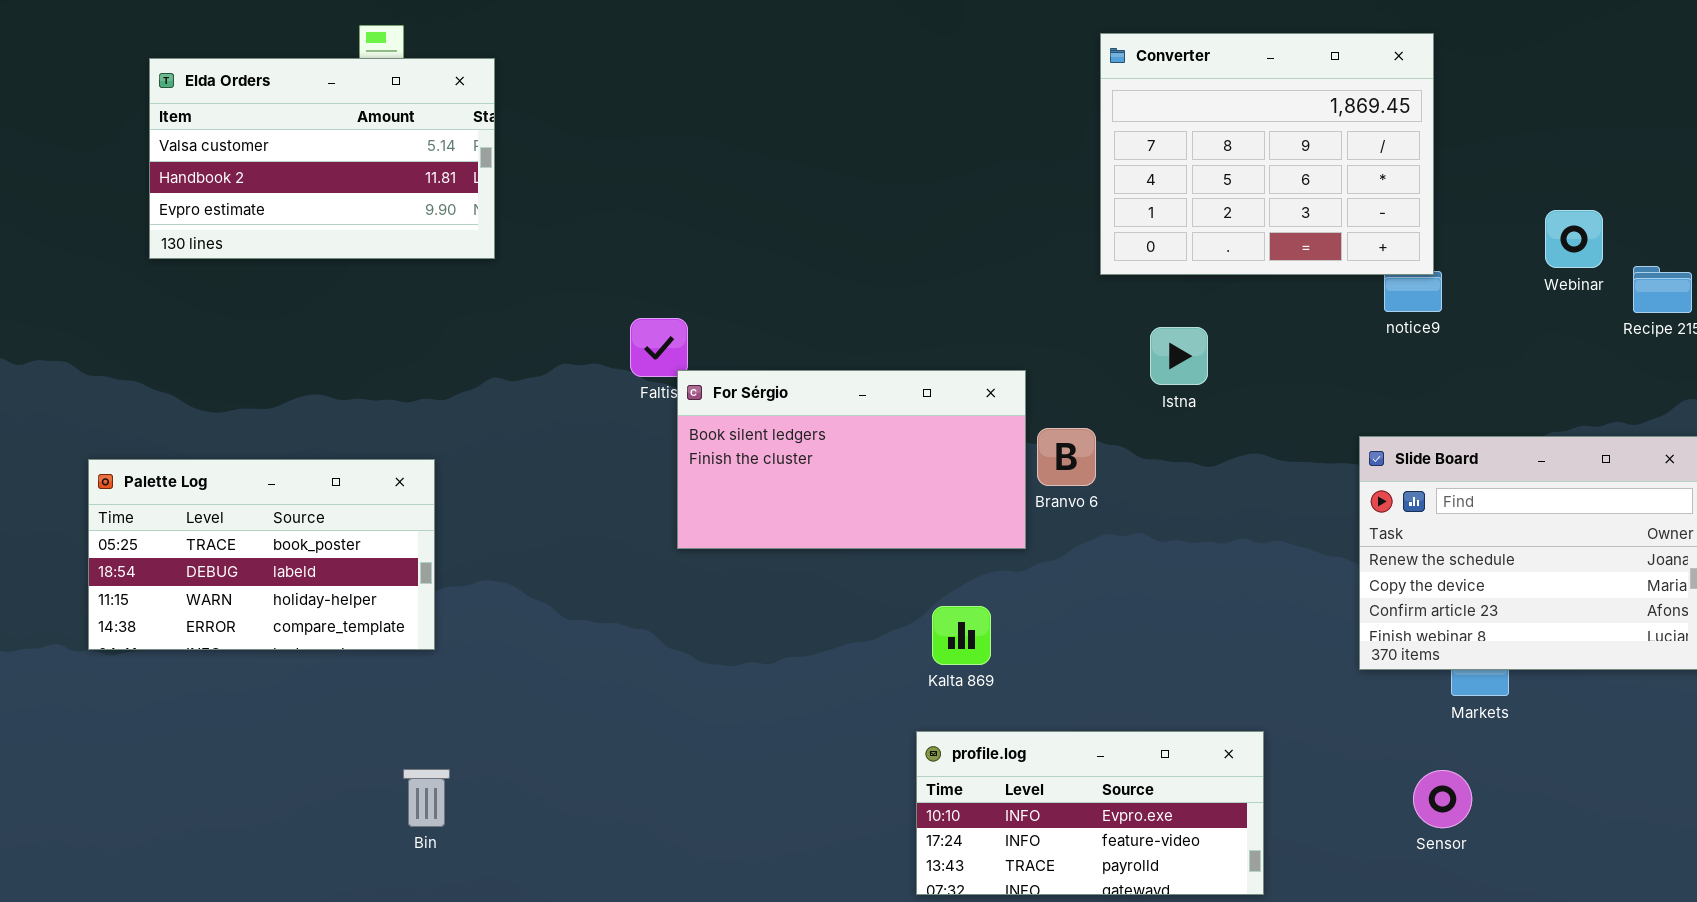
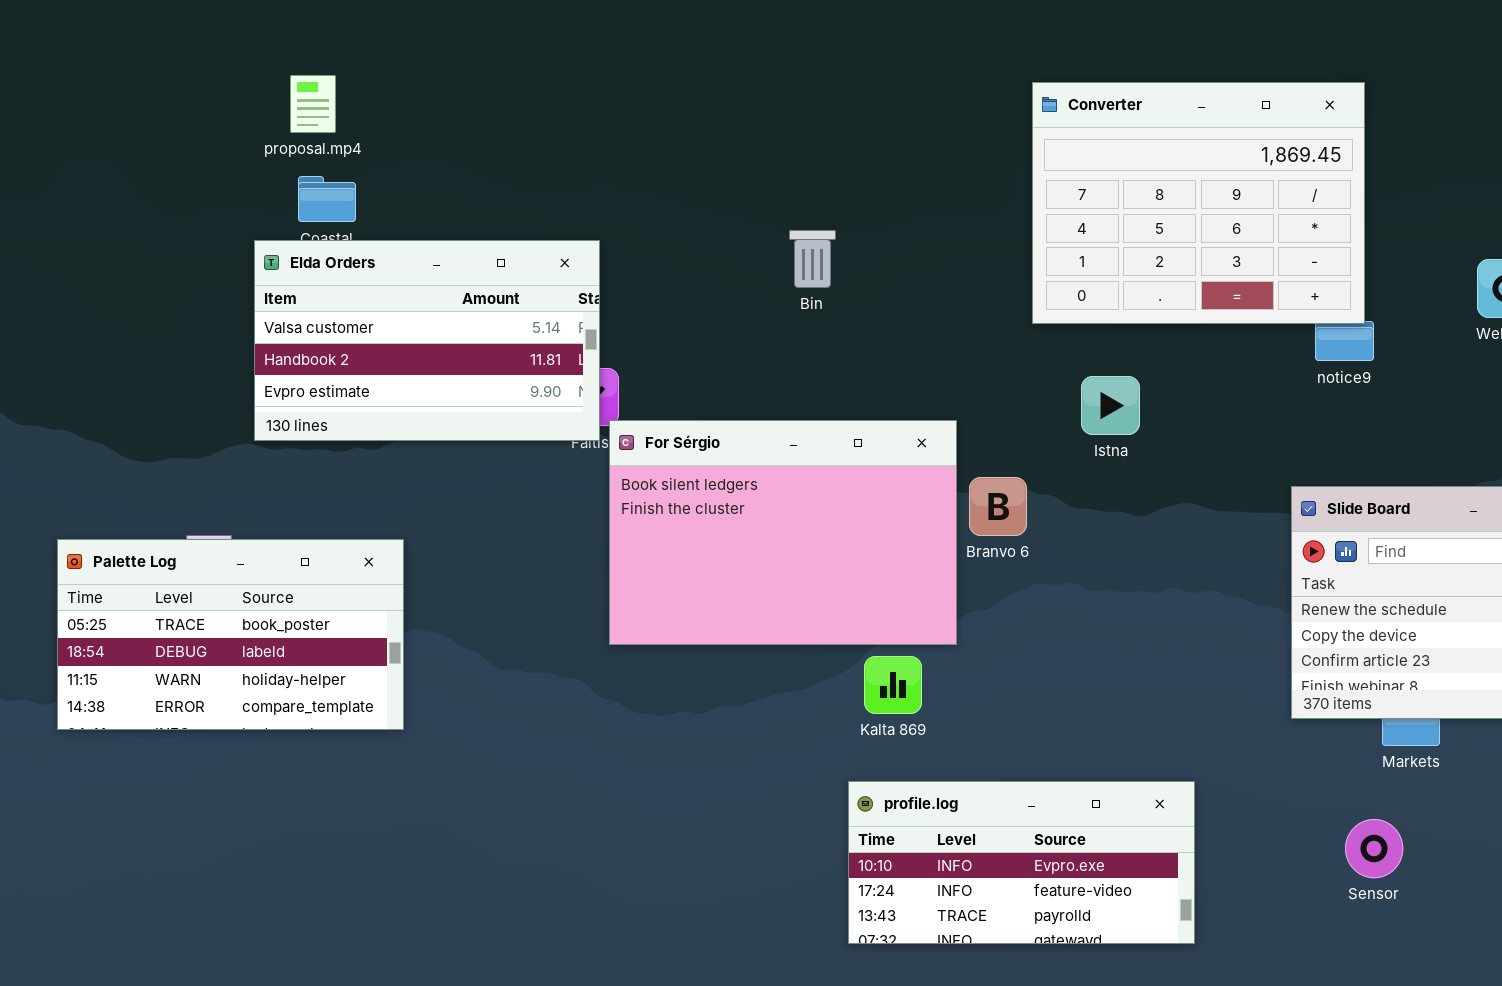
Elda Orders: [149,58,495,259] -> [254,240,600,441], moved
For Sérgio: [677,370,1026,549] -> [609,420,957,645], resized
Palette Log: [88,459,435,650] -> [57,539,404,730], moved
Bin: [403,769,450,827] -> [789,230,836,288], moved

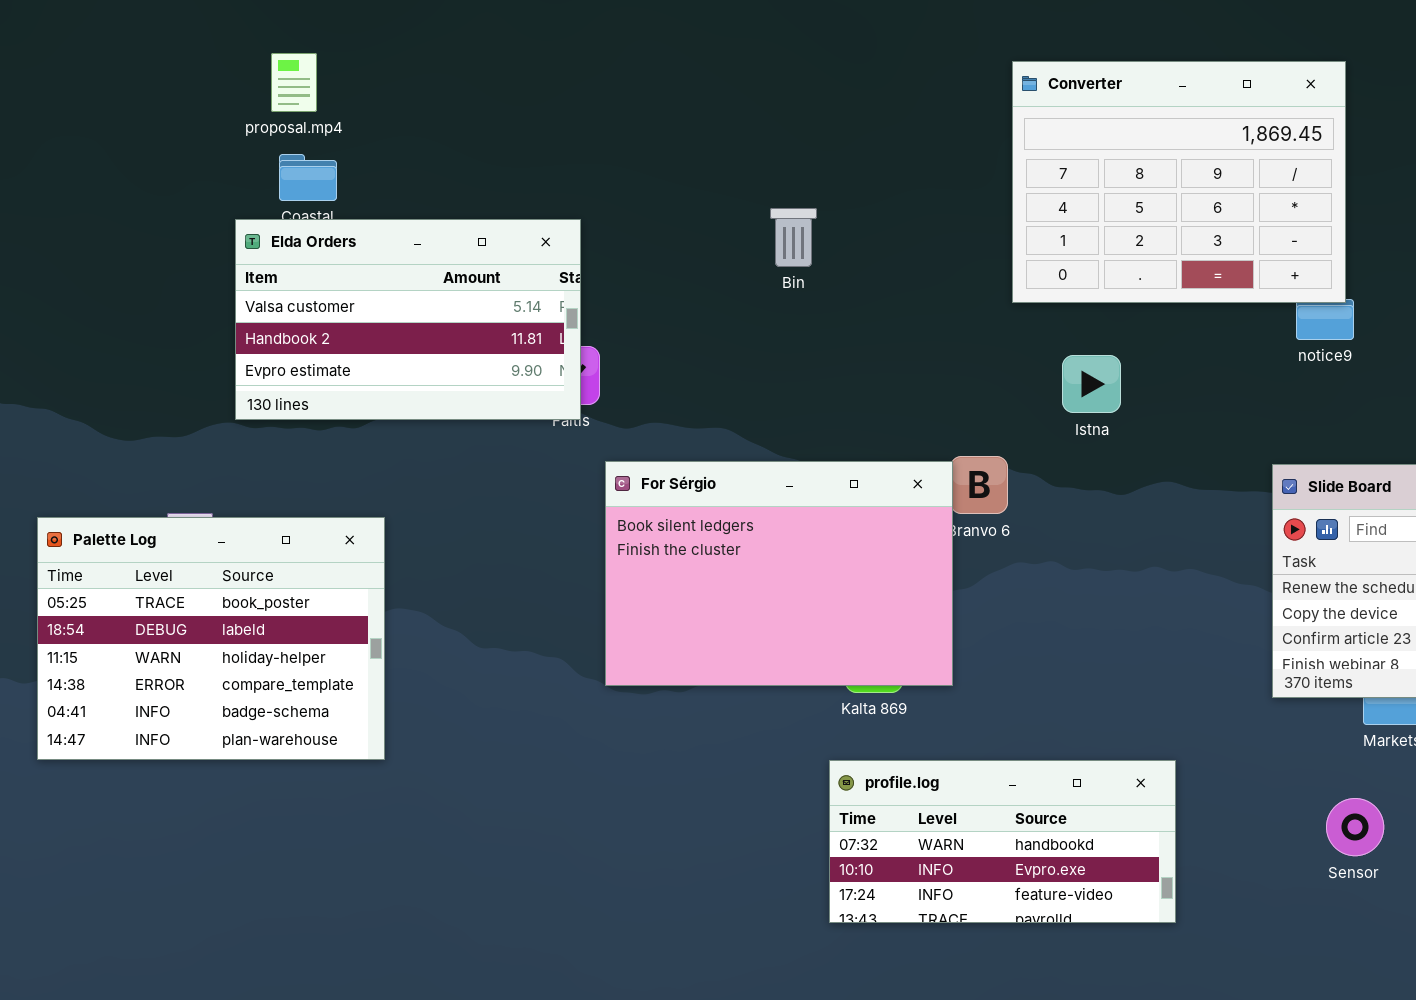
For Sérgio: [609,420,957,645] -> [605,461,953,686], moved
Palette Log: [57,539,404,730] -> [37,517,385,760], resized
profile.log: [848,781,1195,944] -> [829,760,1176,923], scrolled up 1 row

